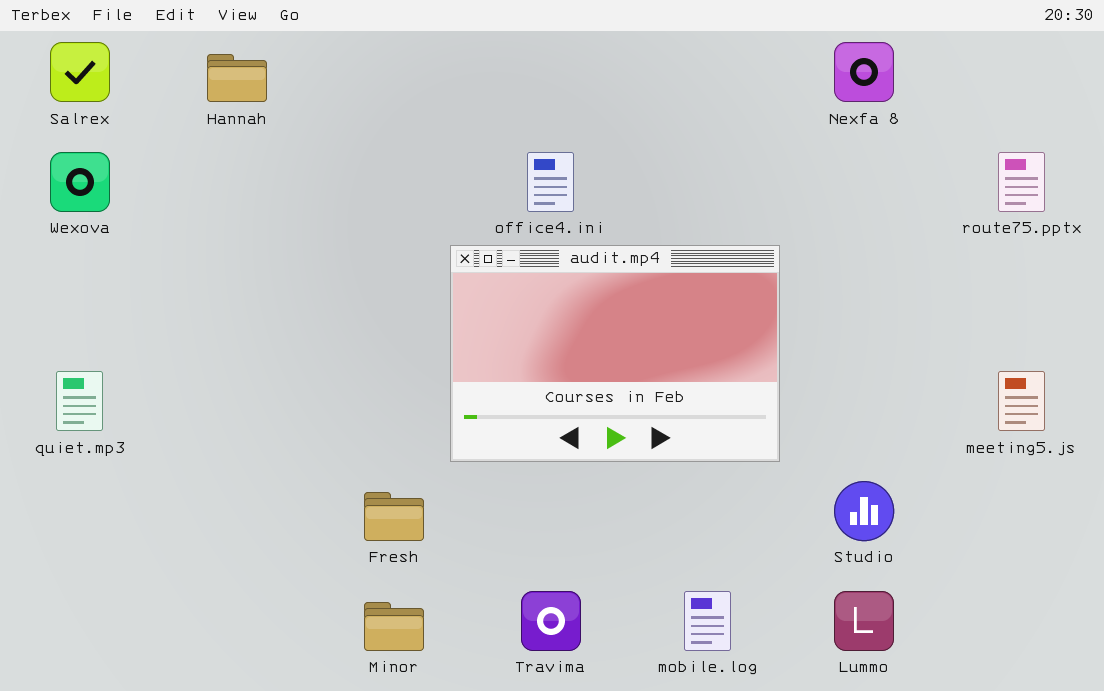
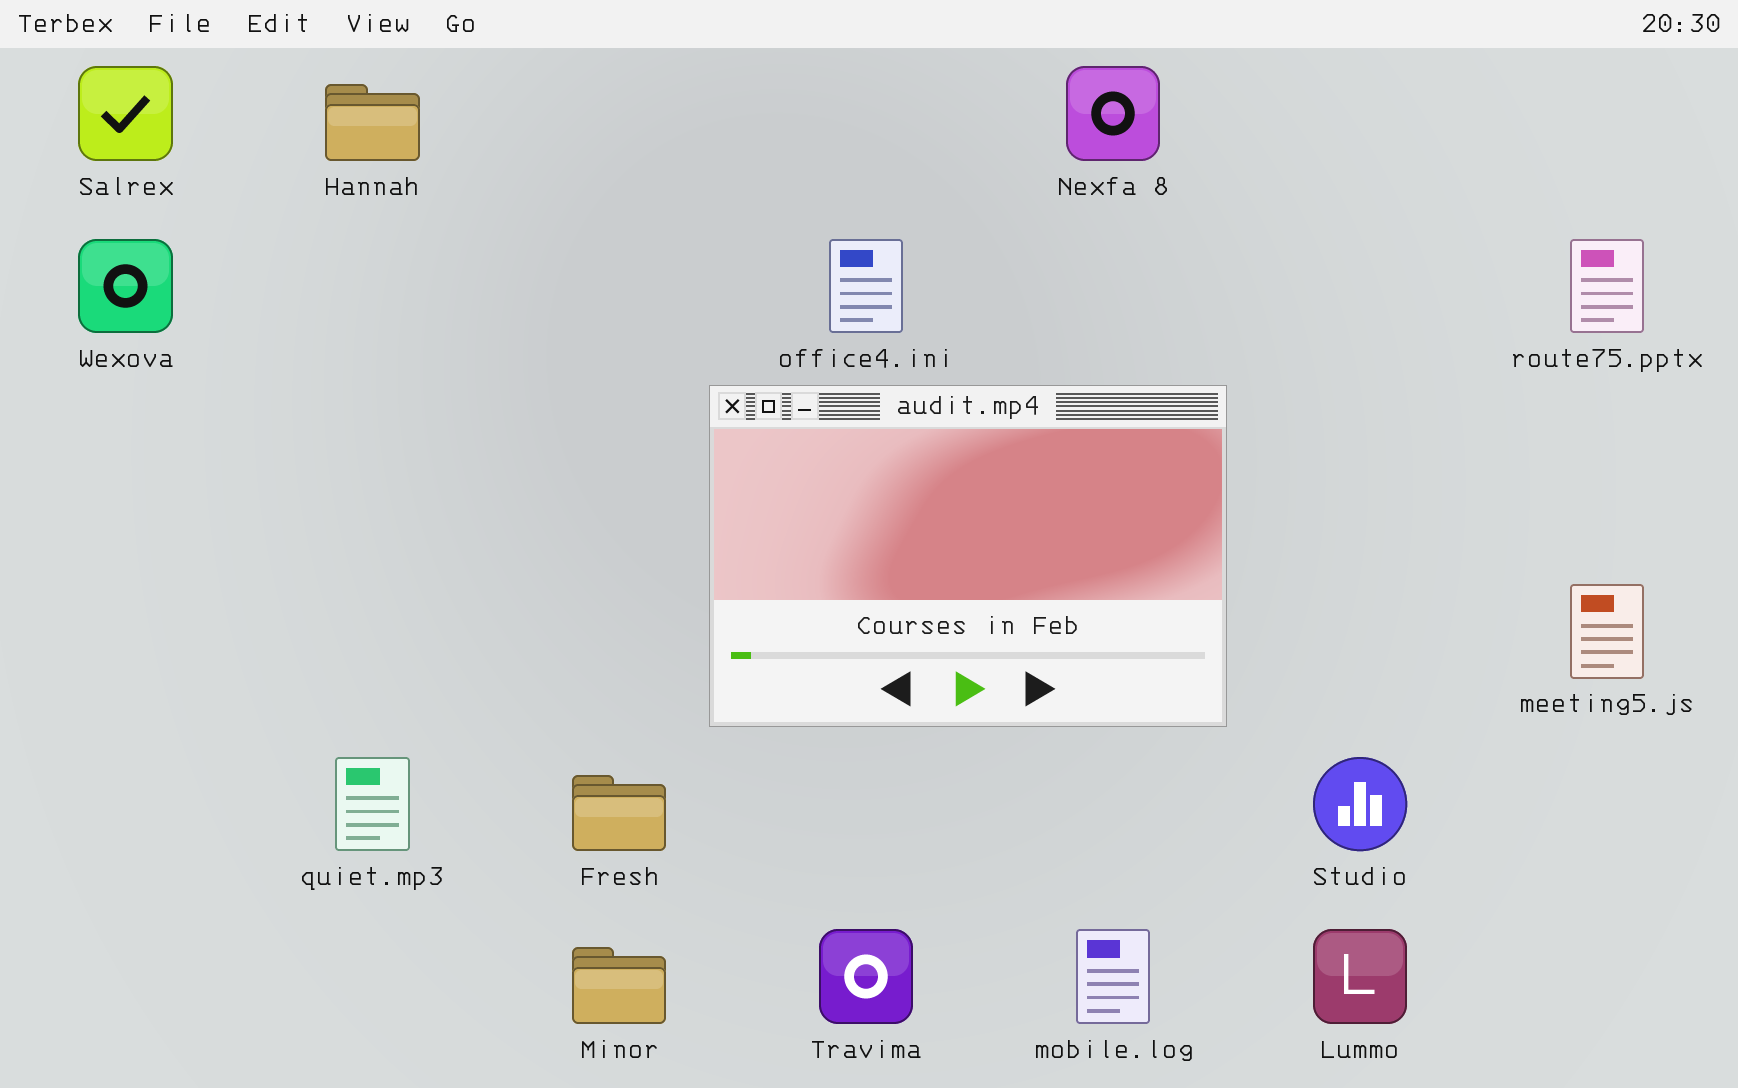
Nexfa 8: [834,42,894,102] -> [1066,66,1160,161], moved
quiet.mp3: [56,371,103,431] -> [335,757,410,851], moved

